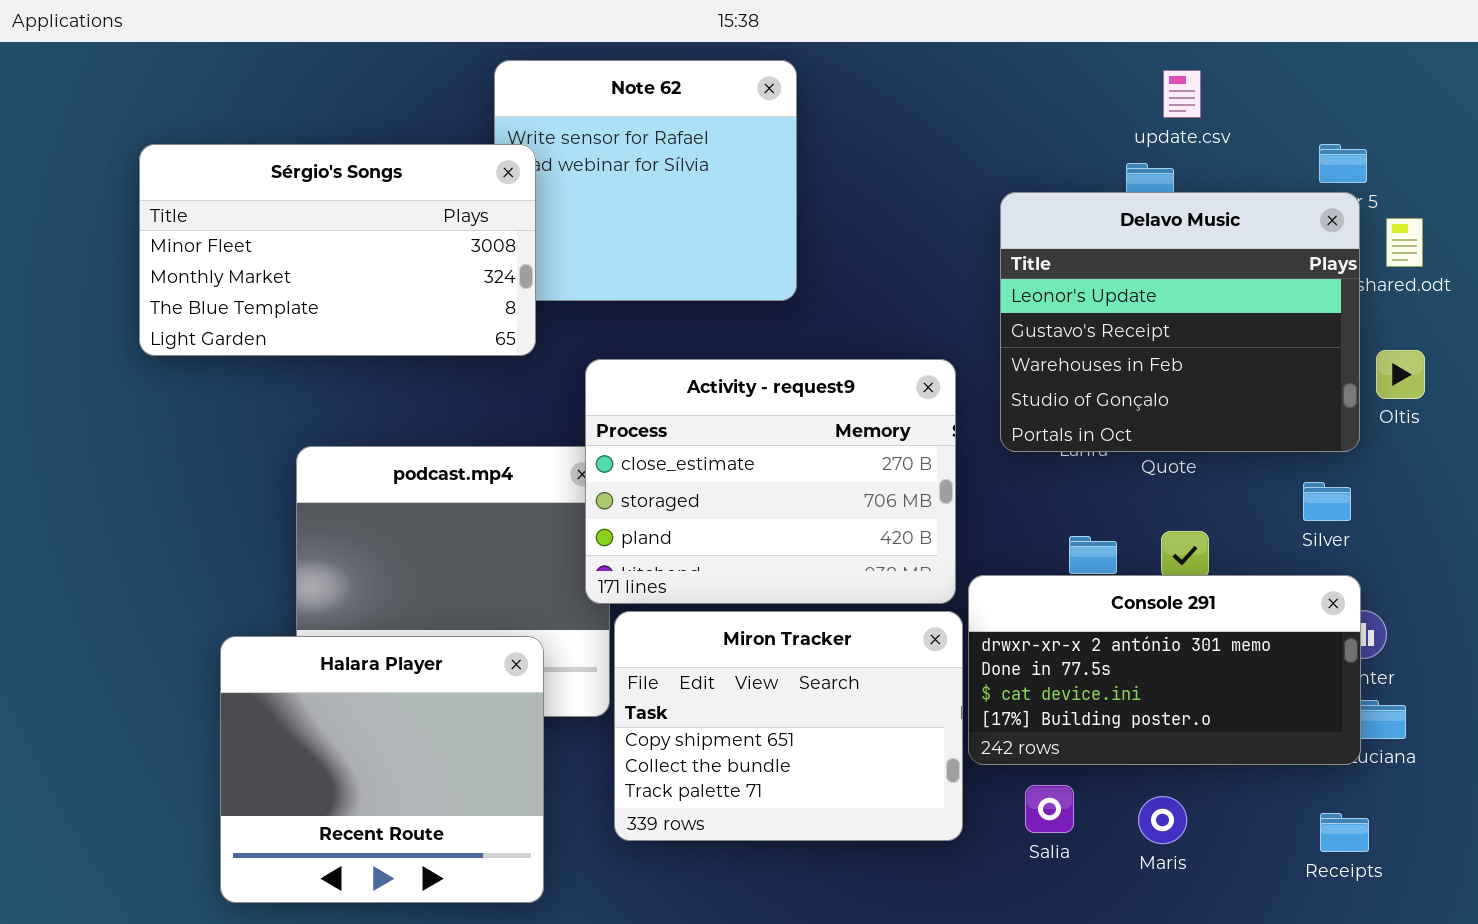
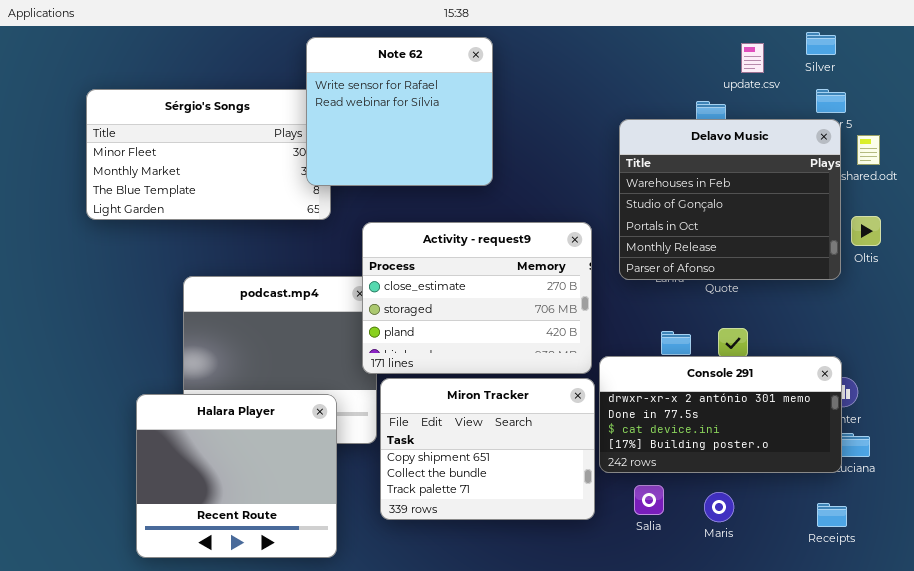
Note 62: [494,60,797,301] -> [306,37,493,186], raised
update.csv: [1163,70,1201,118] -> [741,43,764,73], moved
Delavo Music: [1000,192,1360,452] -> [619,119,841,280], scrolled down 2 rows
Silver: [1303,482,1351,521] -> [806,32,836,55], moved

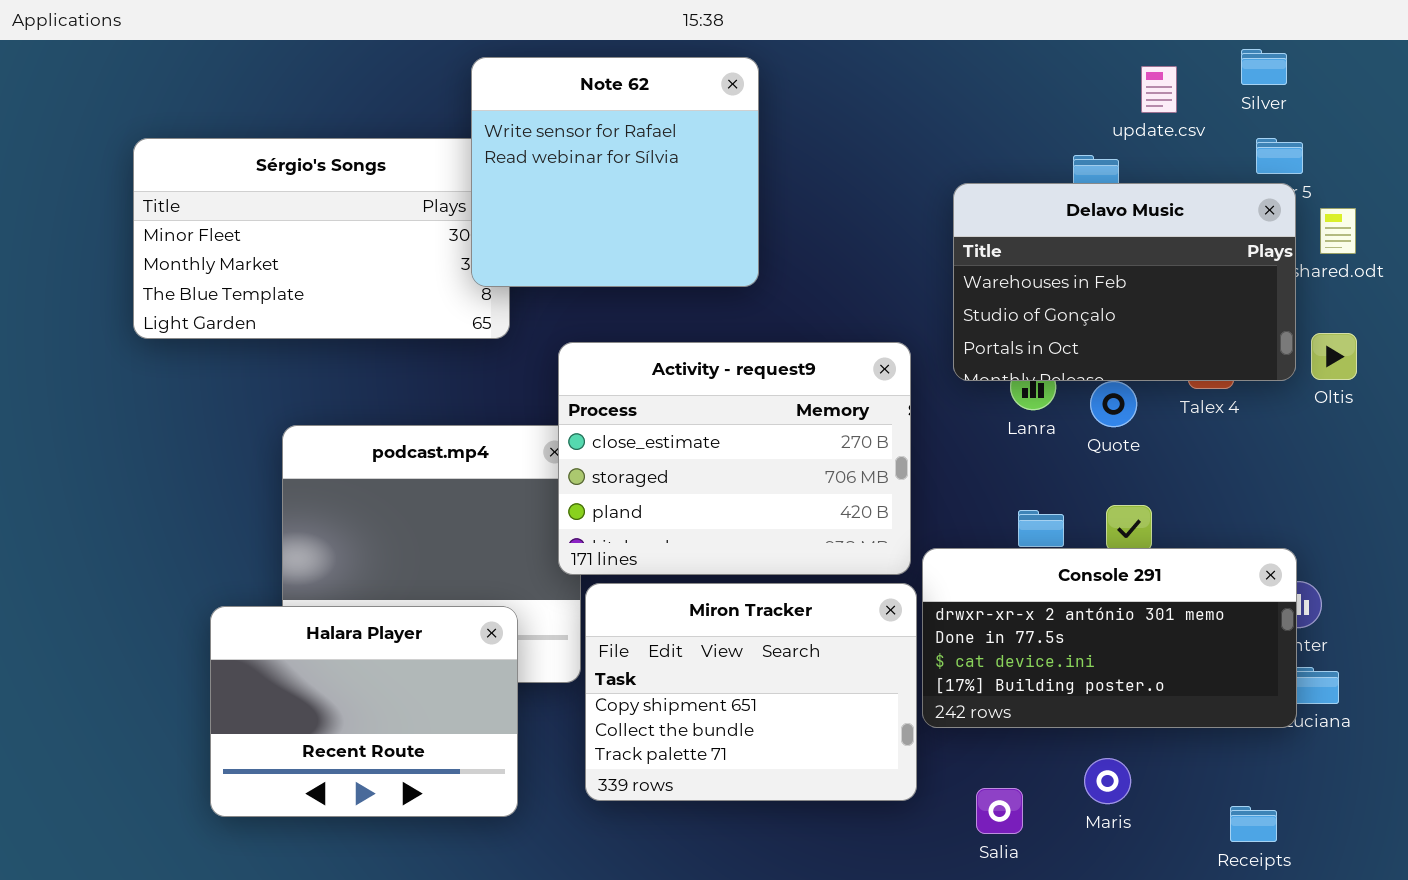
Delavo Music: [619,119,841,280] -> [953,183,1296,381], resized
Halara Player: [136,394,337,558] -> [210,606,518,817], resized
Salia: [634,485,664,515] -> [976,788,1023,834], moved
Receipts: [817,503,847,527] -> [1230,806,1277,842], moved

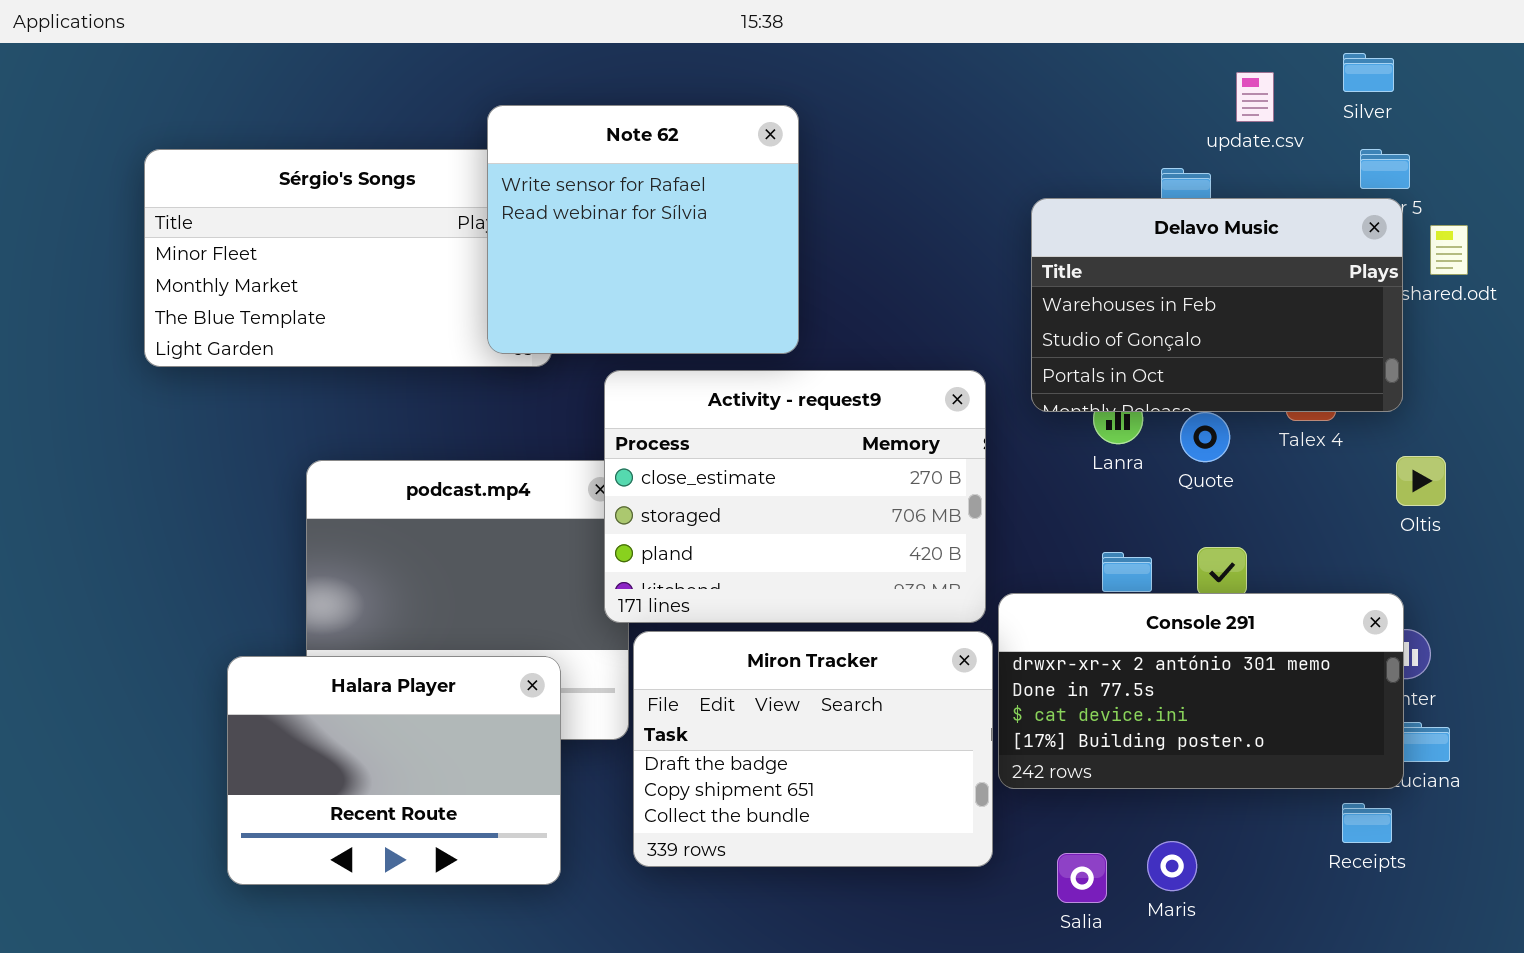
Note 62: [471,57,759,287] -> [487,105,799,354], moved
Oltis: [1311,333,1357,380] -> [1396,456,1446,506], moved
Miron Tracker: [585,583,917,801] -> [633,631,993,867], scrolled up 1 row
Maris: [1084,758,1131,804] -> [1147,841,1197,891], moved
Receipts: [1230,806,1277,842] -> [1342,803,1392,843], moved

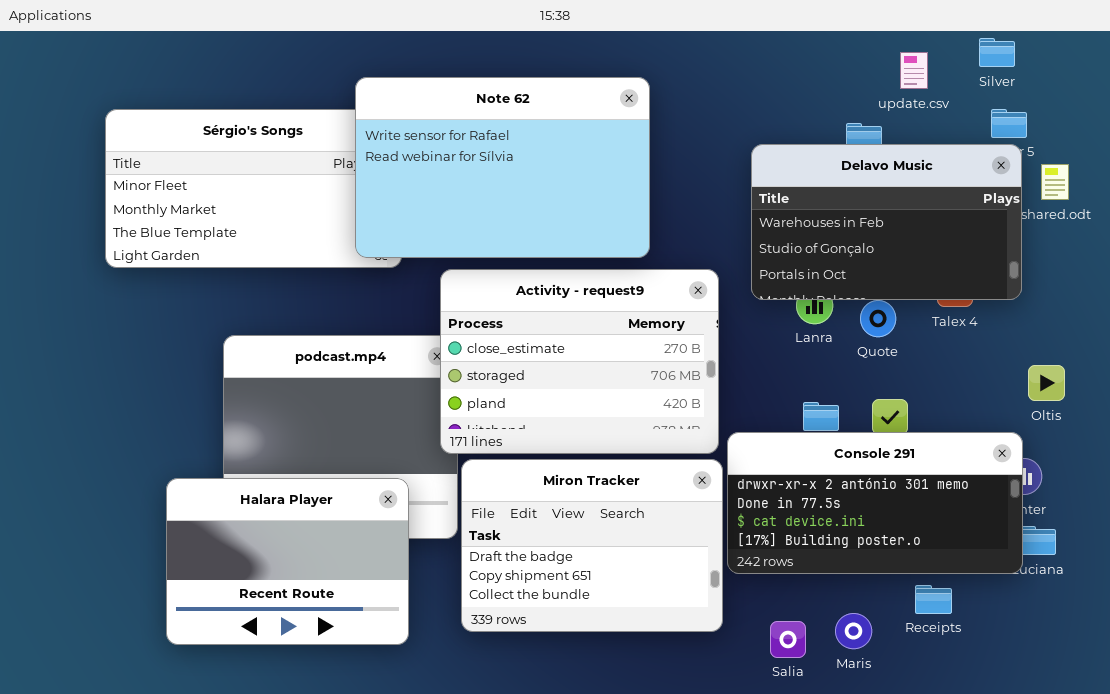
Note 62: [487,105,799,354] -> [355,77,650,258], resized
Oltis: [1396,456,1446,506] -> [1028,365,1065,401], moved
Receipts: [1342,803,1392,843] -> [915,585,952,614], moved

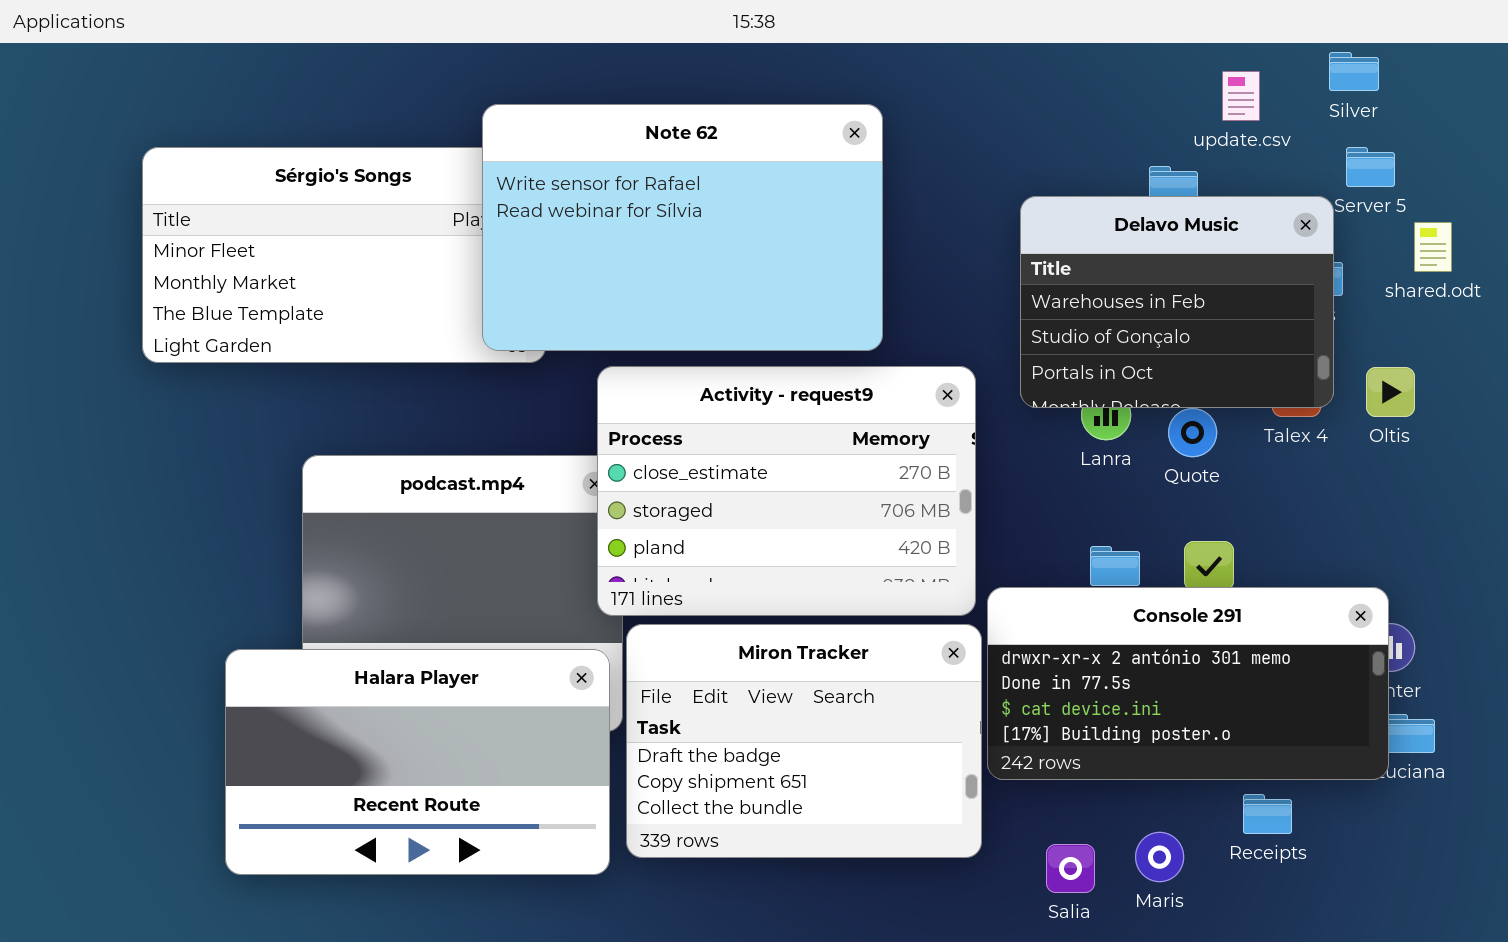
Delavo Music: [751,144,1022,300] -> [1020,196,1334,408], resized
Oltis: [1028,365,1065,401] -> [1366,367,1415,417], moved
Halara Player: [166,478,409,645] -> [225,649,610,875], resized

